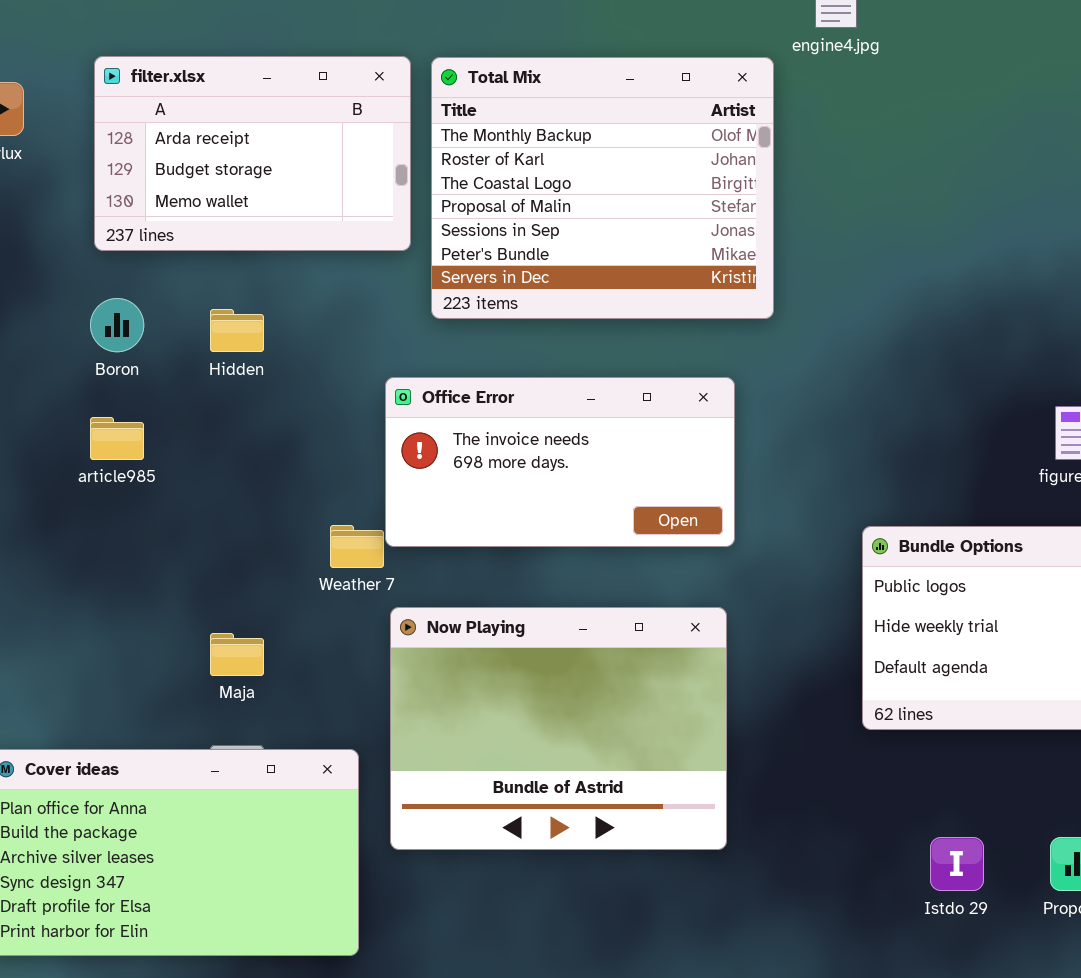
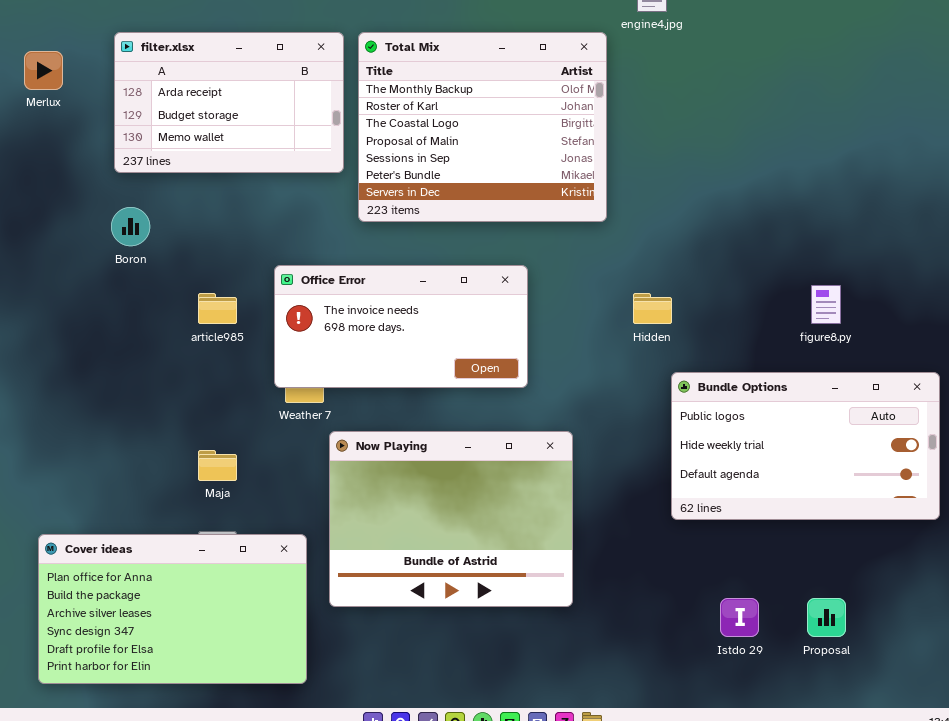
Hidden: [210,309,264,352] -> [633,293,672,324], moved
Office Error: [385,377,735,547] -> [274,265,528,388], moved
article985: [90,417,144,460] -> [198,293,237,324], moved

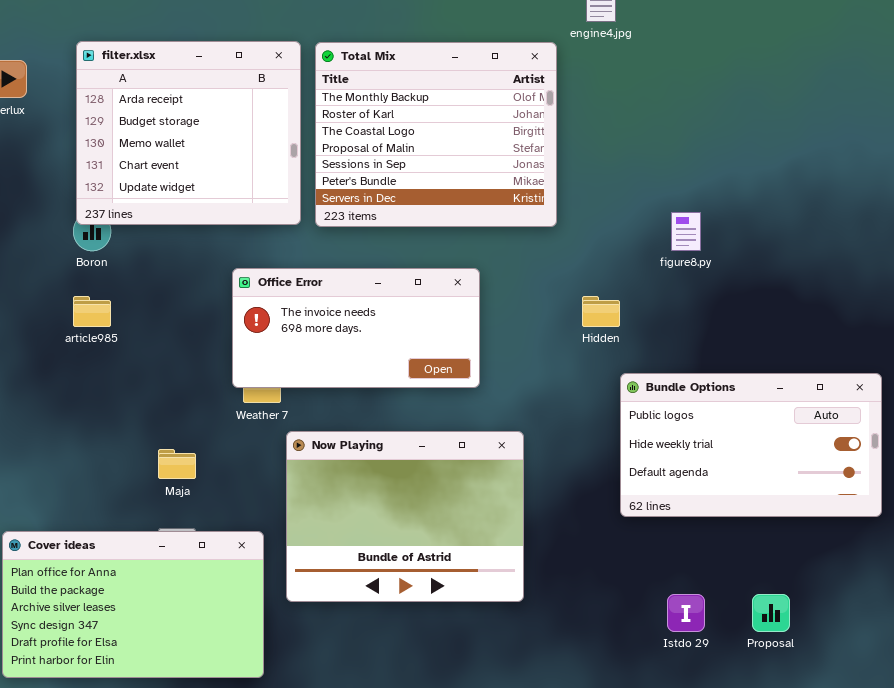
filter.xlsx: [114,32,344,173] -> [76,41,301,225], resized
figure8.py: [811,285,841,324] -> [671,212,701,251], moved
article985: [198,293,237,324] -> [73,296,111,327], moved

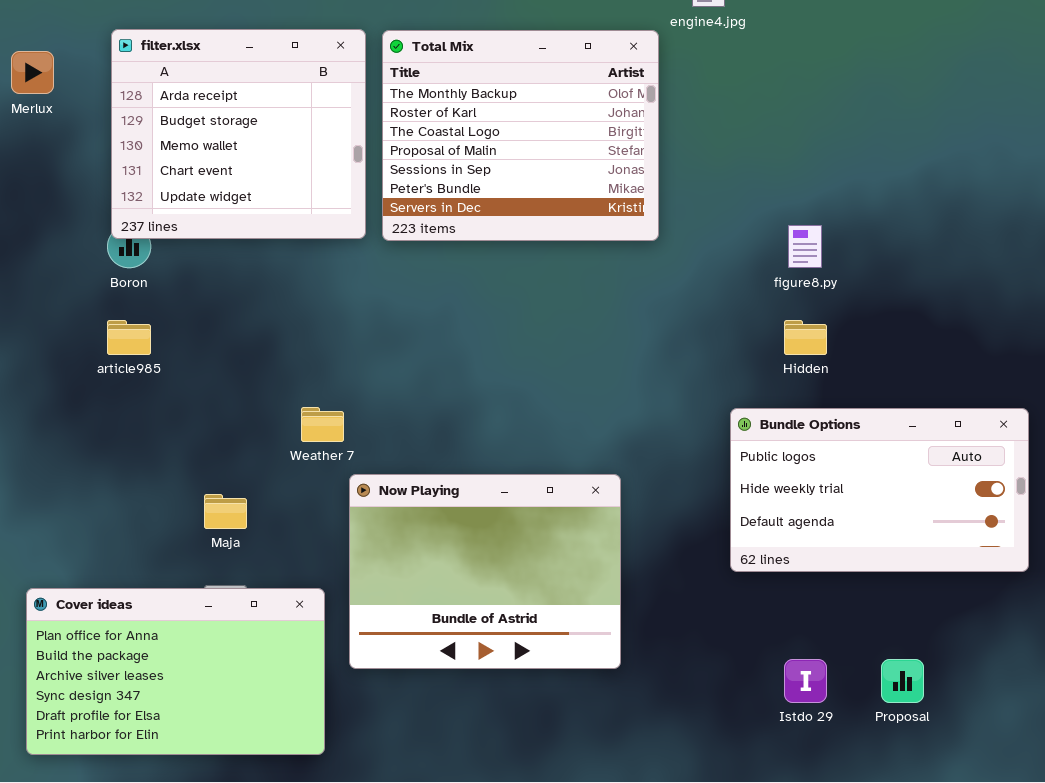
Office Error: [232,268,480,388] -> none, closed
Hidden: [582,296,620,327] -> [784,320,827,355], moved

